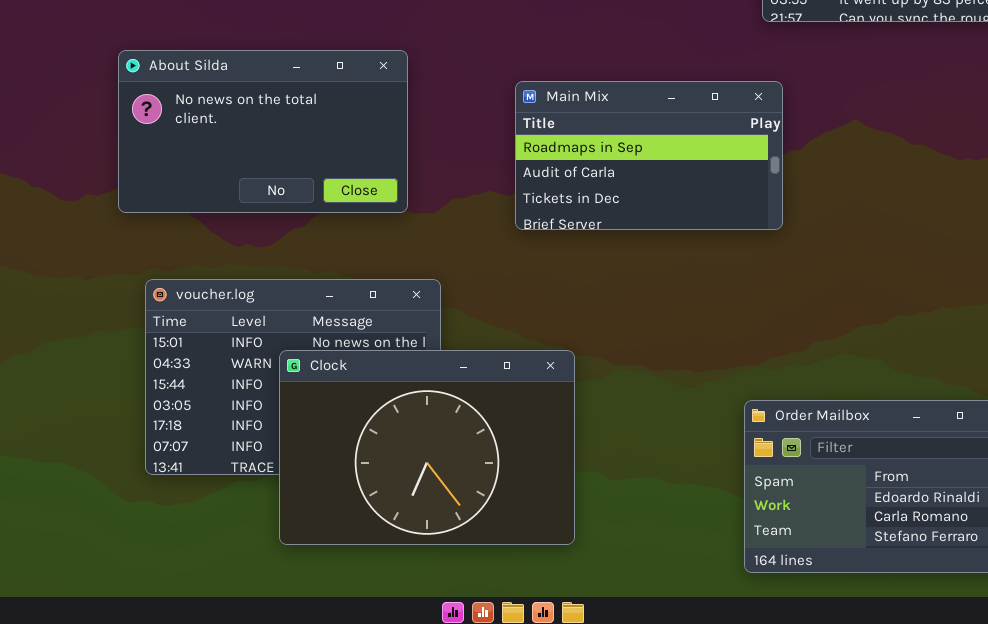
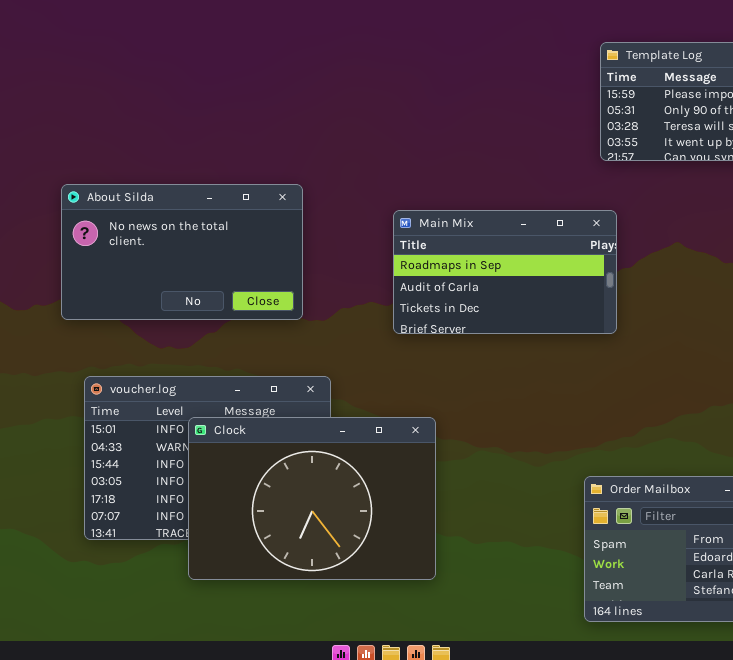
Clock: [279,350,575,545] -> [188,417,436,580], moved

